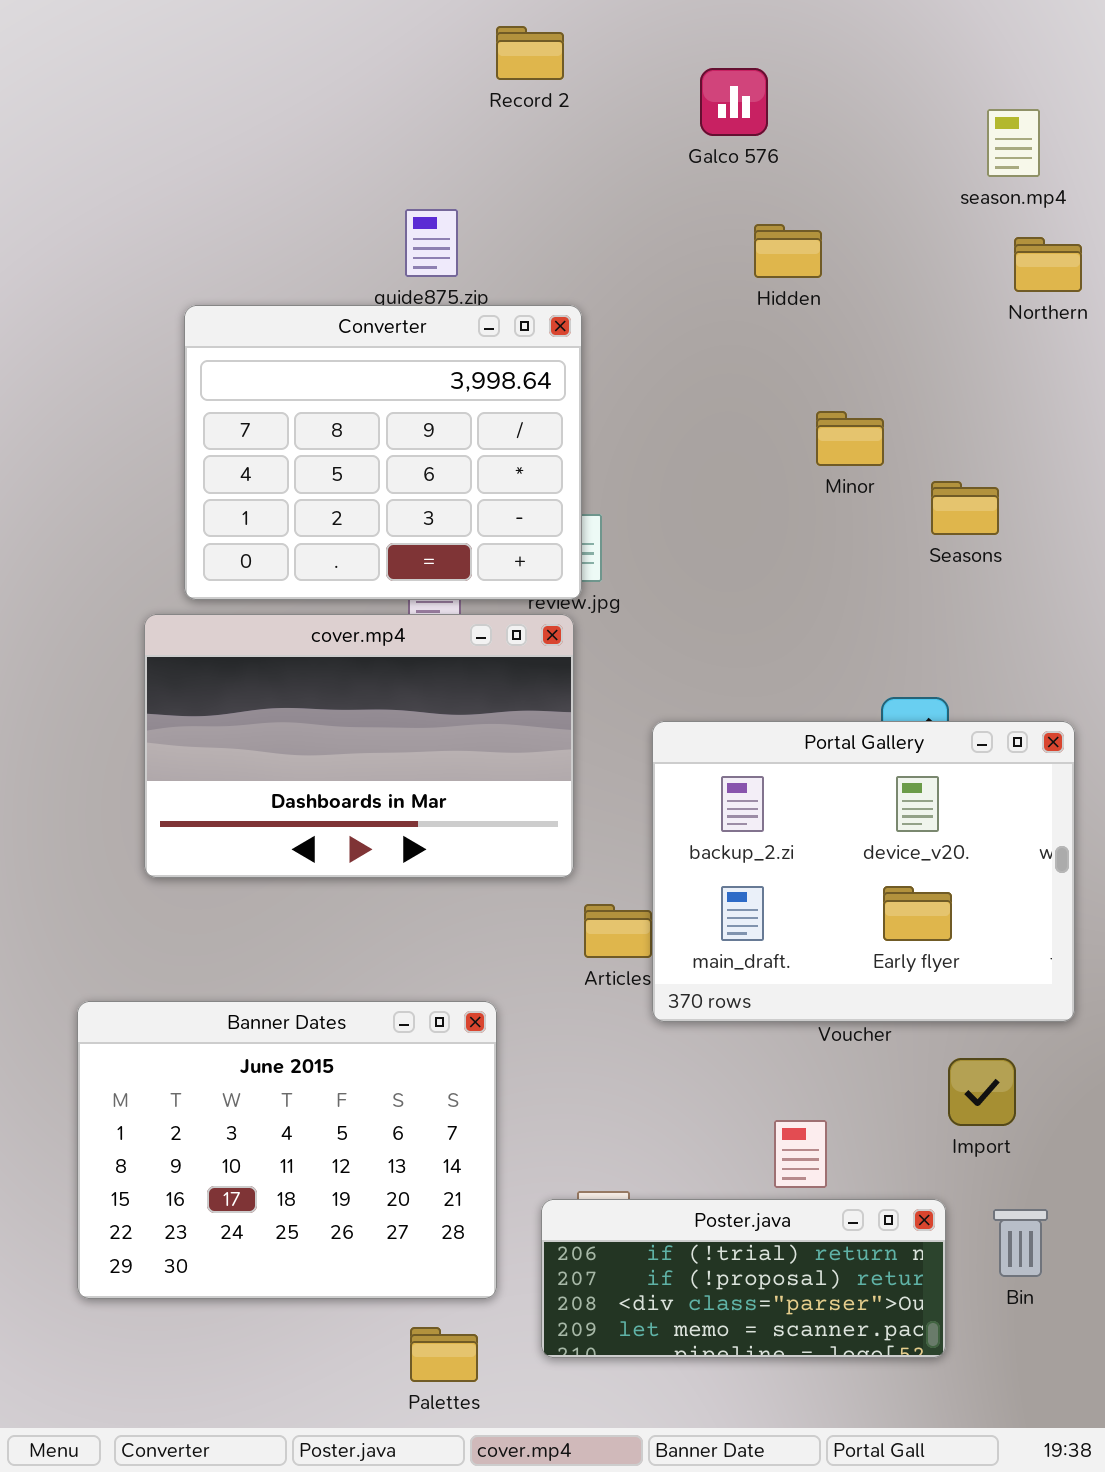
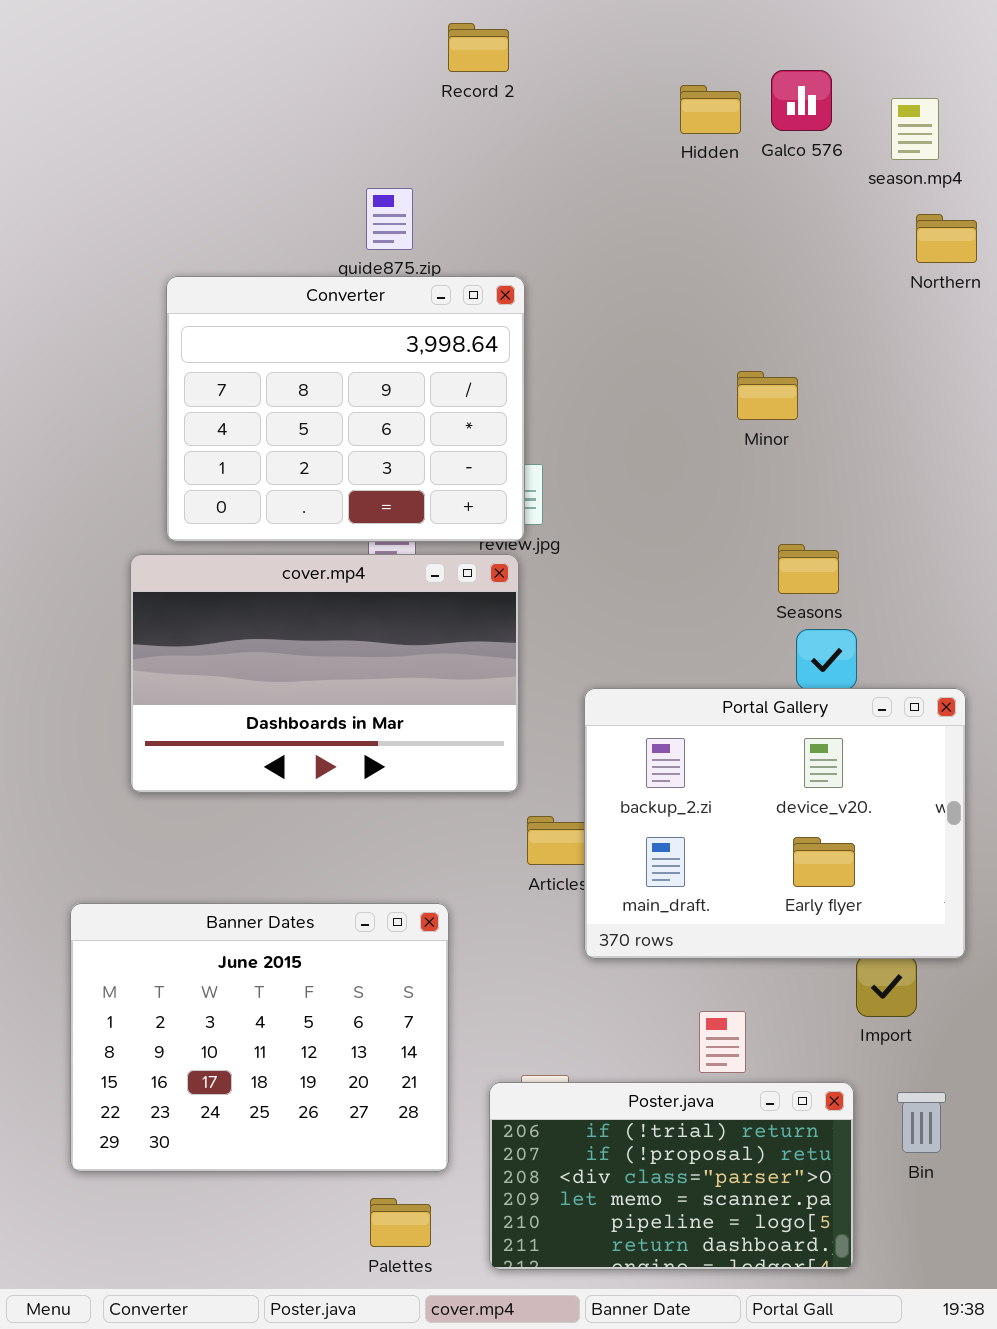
Galco 576: [700,68,768,136] -> [771,70,832,131], moved
Hidden: [754,224,822,278] -> [680,85,741,134], moved
Seasons: [931,481,999,535] -> [778,544,839,594], moved
Portal Gallery: [652,721,1075,1022] -> [584,688,966,959], moved
Poster.java: [541,1199,946,1358] -> [489,1082,854,1270], resized

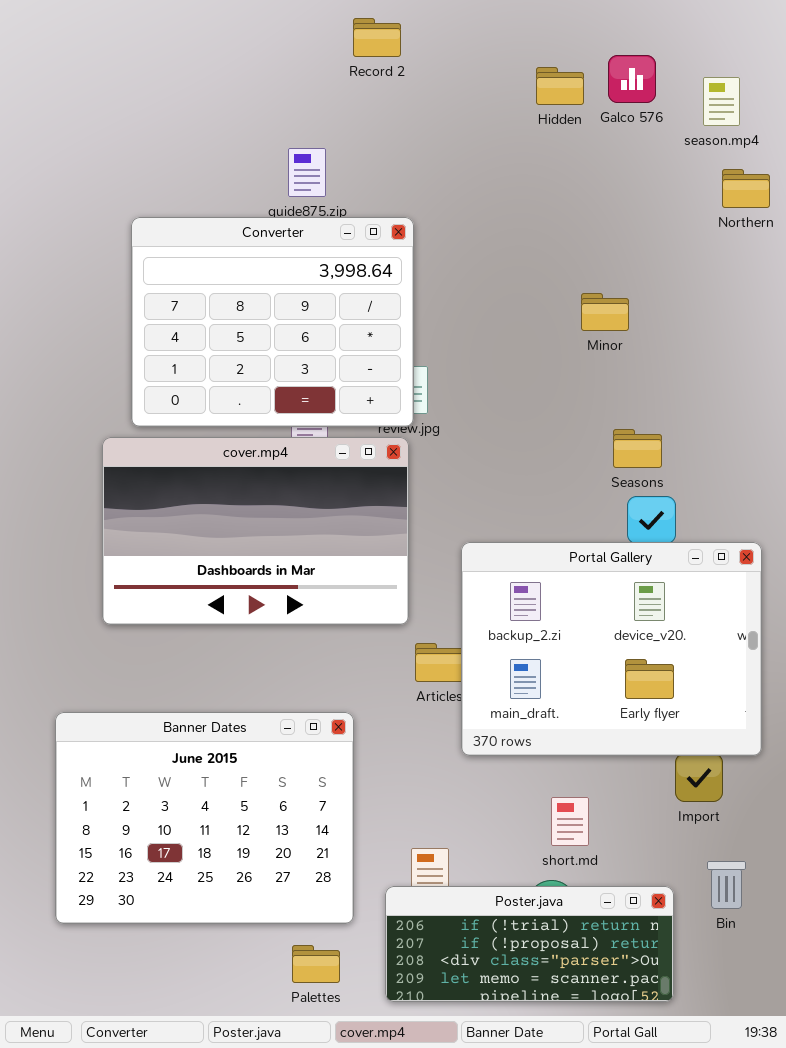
Poster.java: [489,1082,854,1270] -> [385,886,674,1002], resized

